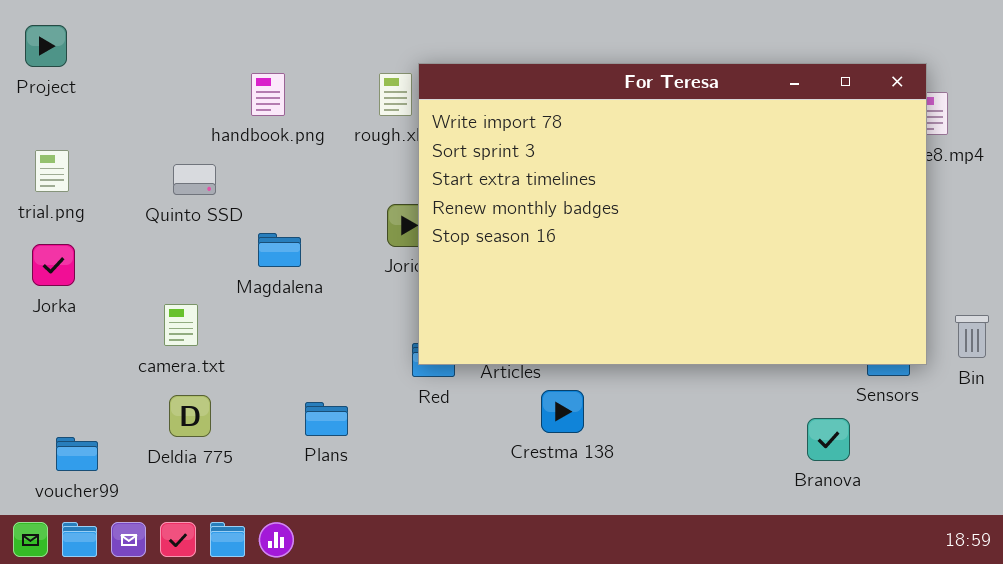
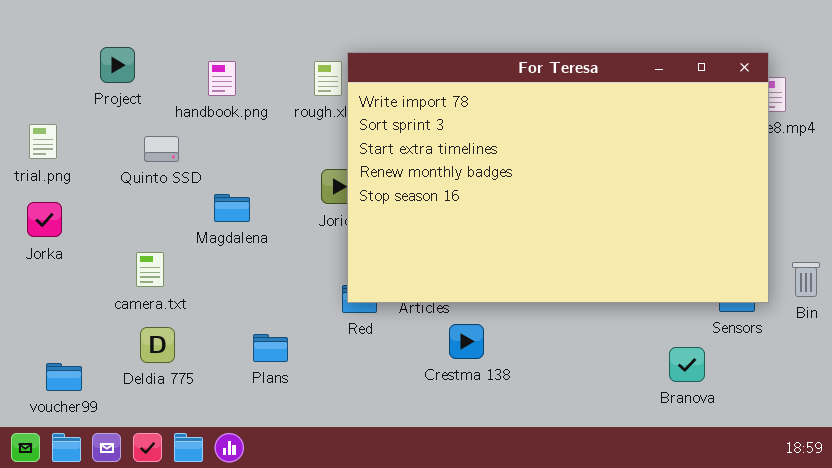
Project: [25,25,67,67] -> [100,47,135,83], moved

